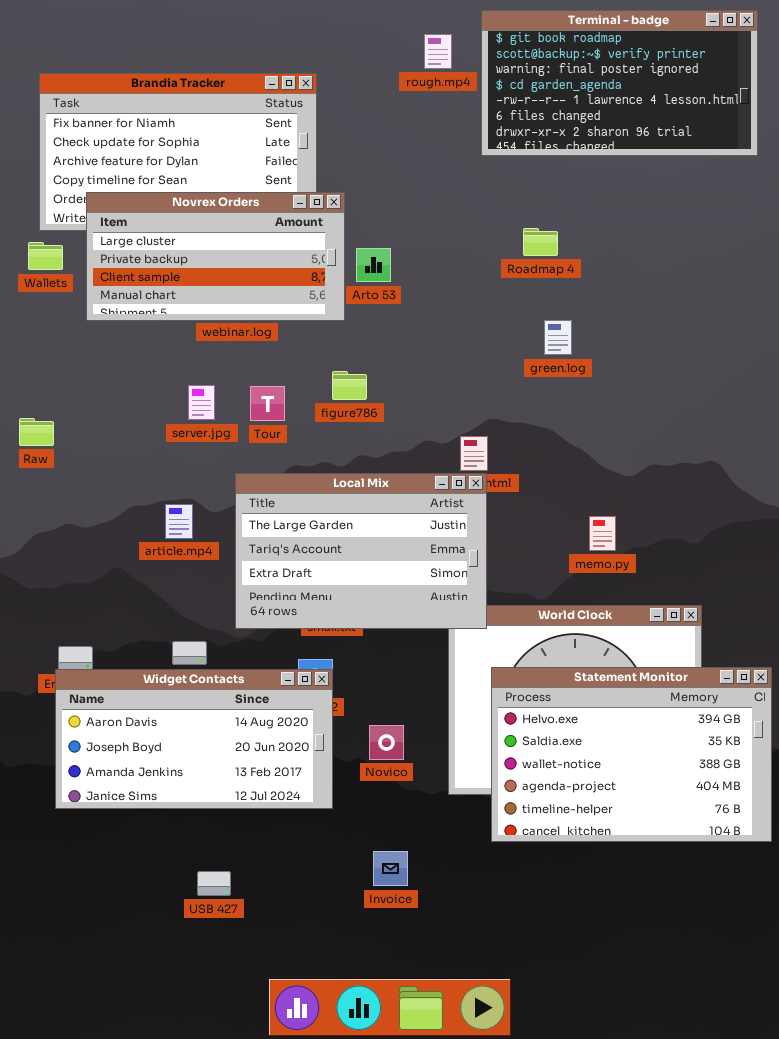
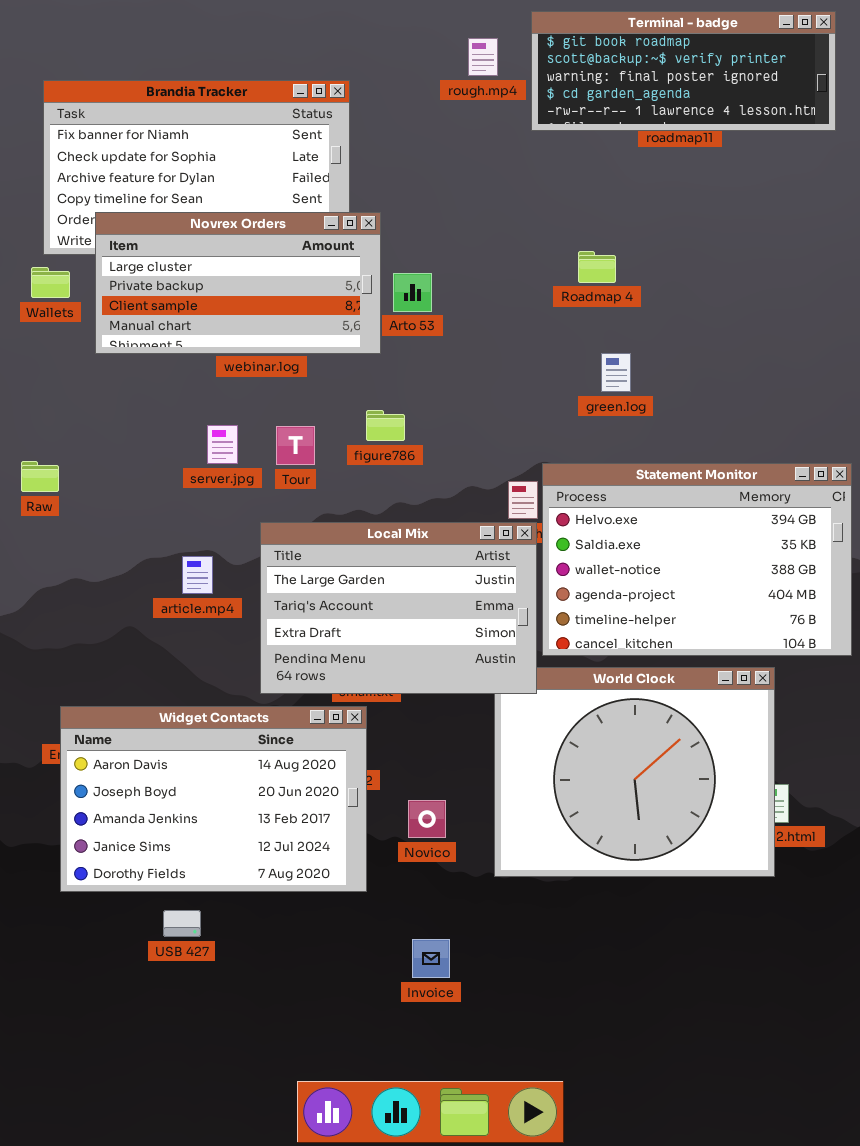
Terminal - badge: [481,10,758,156] -> [531,11,836,131], resized
Statement Monitor: [491,667,772,842] -> [542,463,852,656], moved
Widget Contacts: [55,669,333,809] -> [60,706,367,892], resized
USB 427: [197,871,231,896] -> [163,910,201,937], moved

